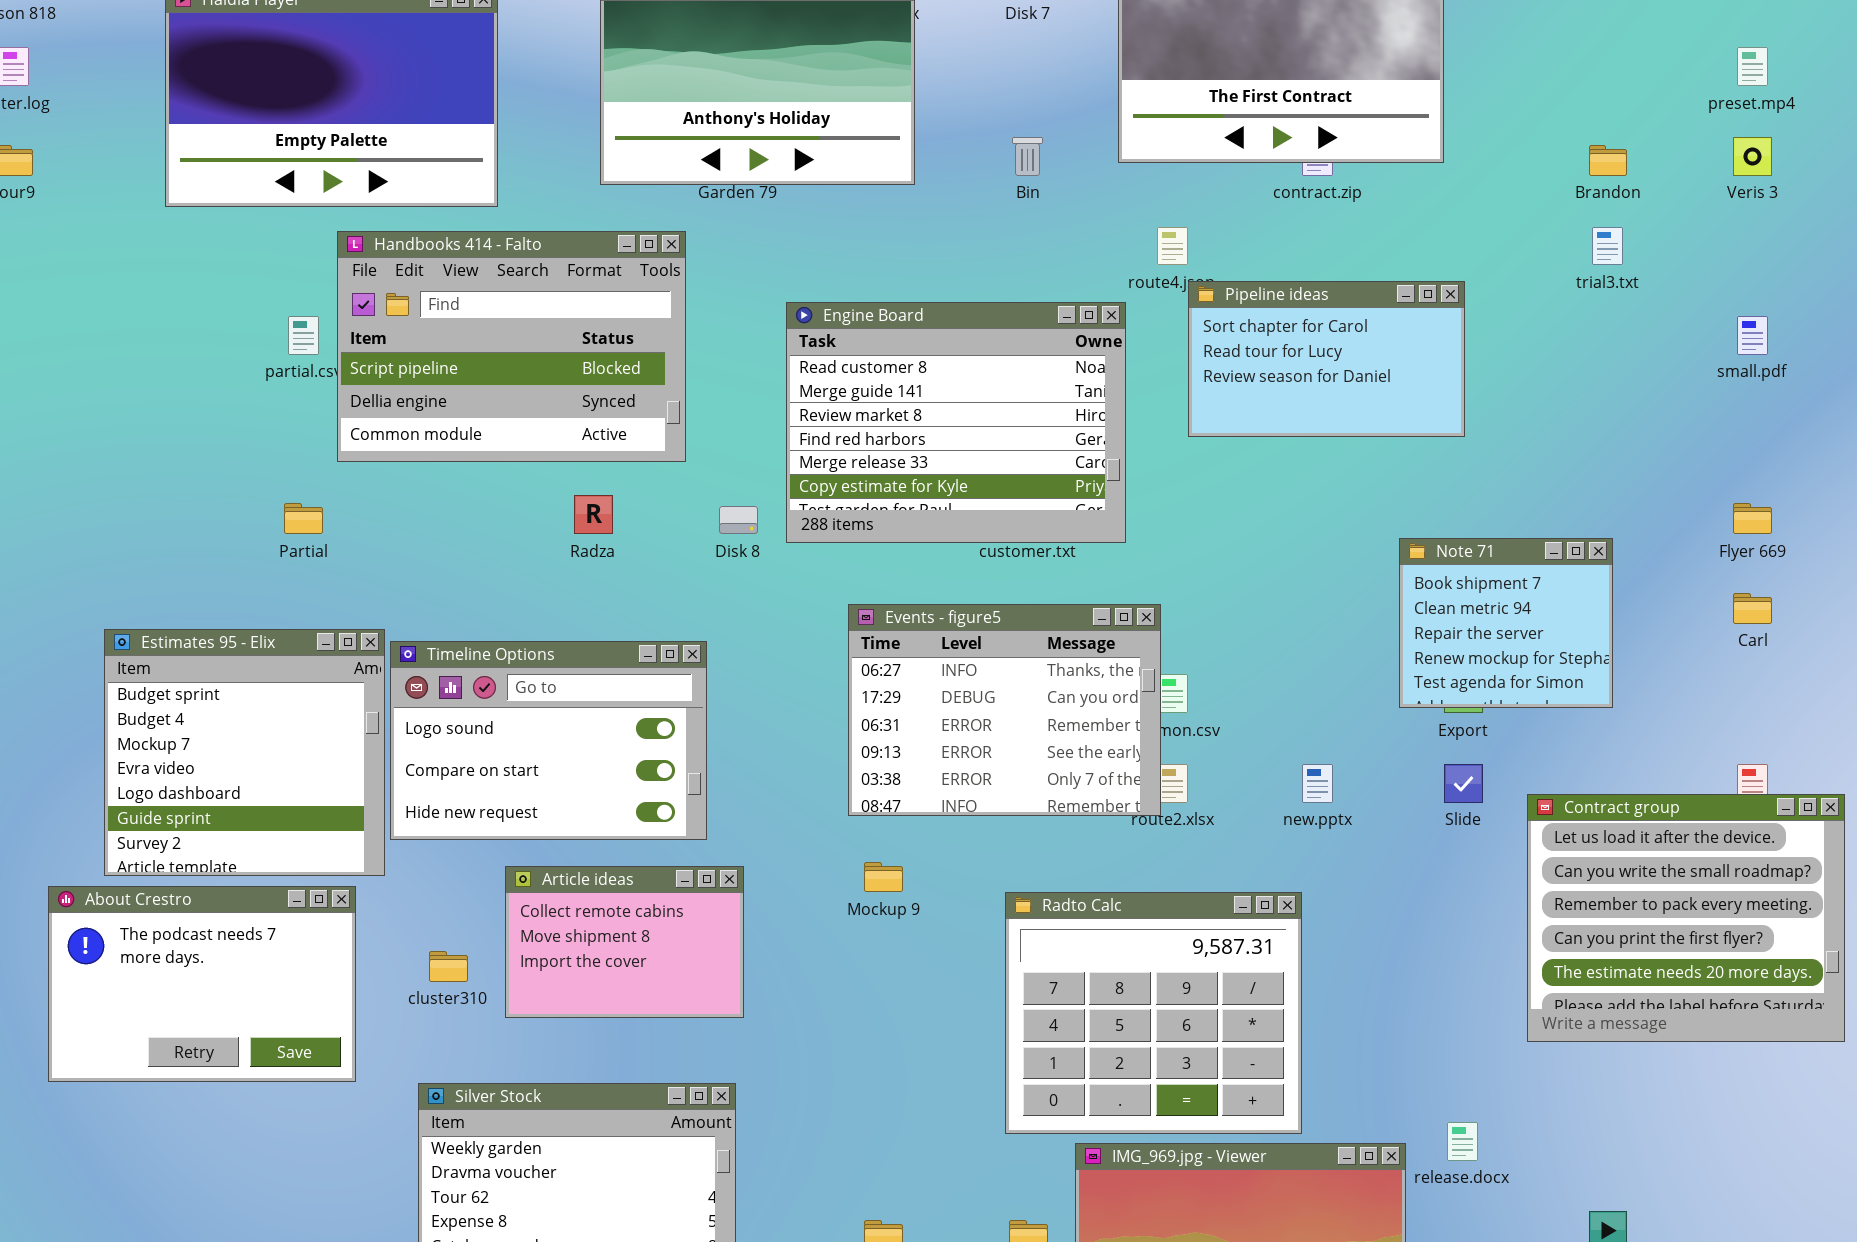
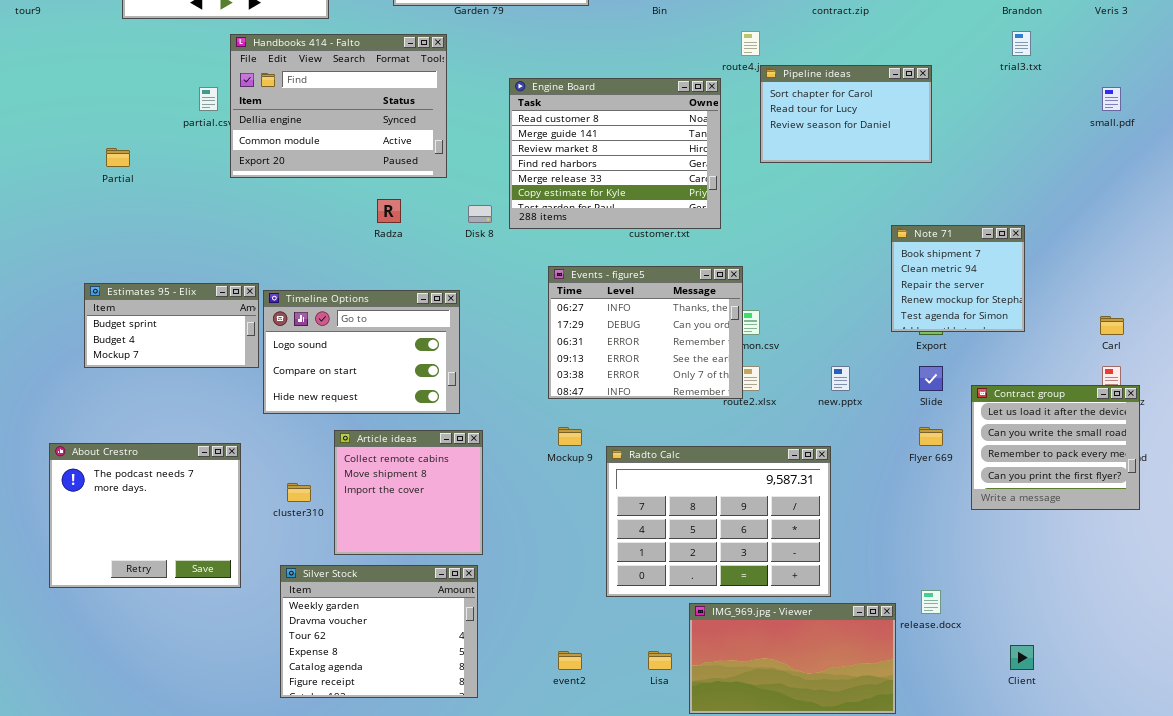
Handbooks 414 - Falto: [337,231,686,462] -> [230,34,447,178], scrolled down 1 row
Partial: [284,503,323,534] -> [106,148,130,167], moved
Flyer 669: [1733,503,1772,534] -> [919,427,943,446], moved
Carl: [1733,593,1772,624] -> [1100,316,1124,335], moved
Estimates 95 - Elix: [104,629,385,876] -> [84,283,259,368], resized
Contract group: [1527,794,1845,1042] -> [971,385,1140,510], resized
Article ideas: [505,866,744,1018] -> [334,430,483,555], resized
About Crestro: [48,886,356,1082] -> [49,443,241,588], resized
Radto Calc: [1005,892,1302,1134] -> [606,446,831,597], resized

